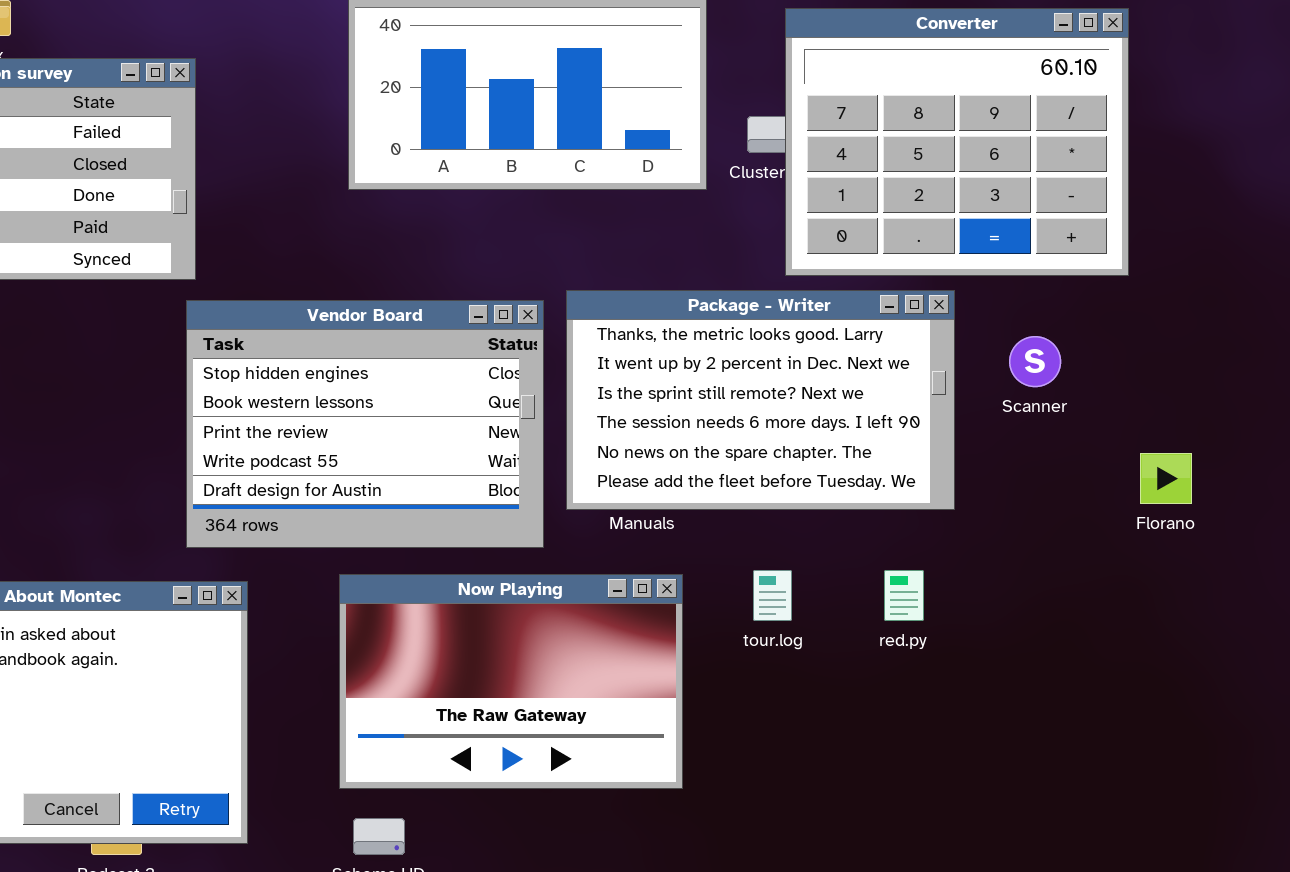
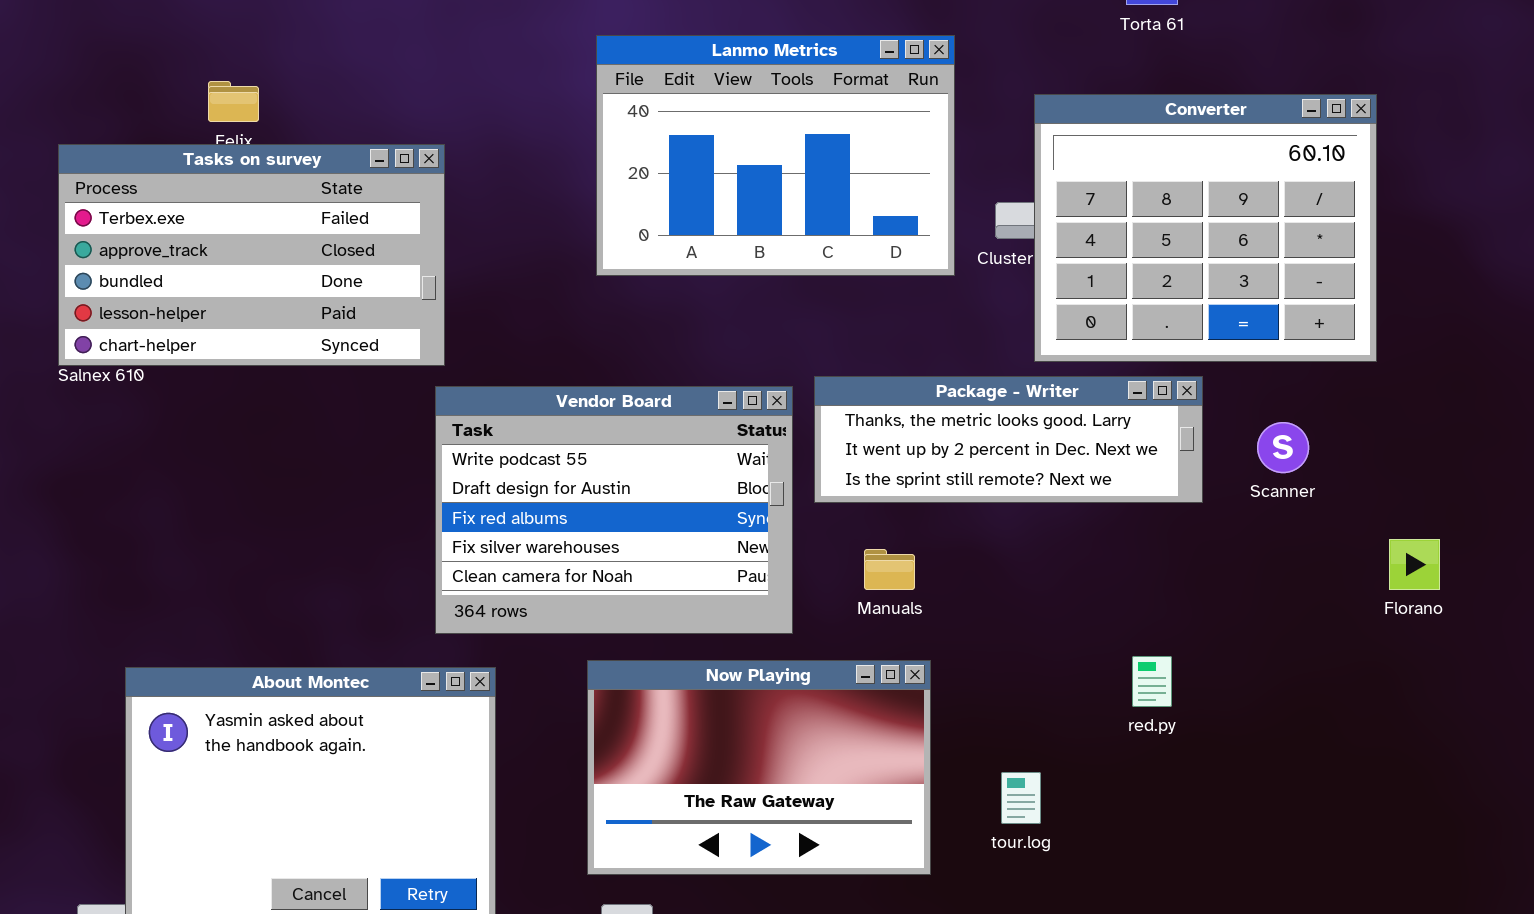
Package - Writer: [566,290,955,510] -> [814,376,1203,503], resized
Vendor Board: [186,300,544,548] -> [435,386,793,634], scrolled down 3 rows
tour.log: [753,570,792,621] -> [1001,772,1041,824], moved

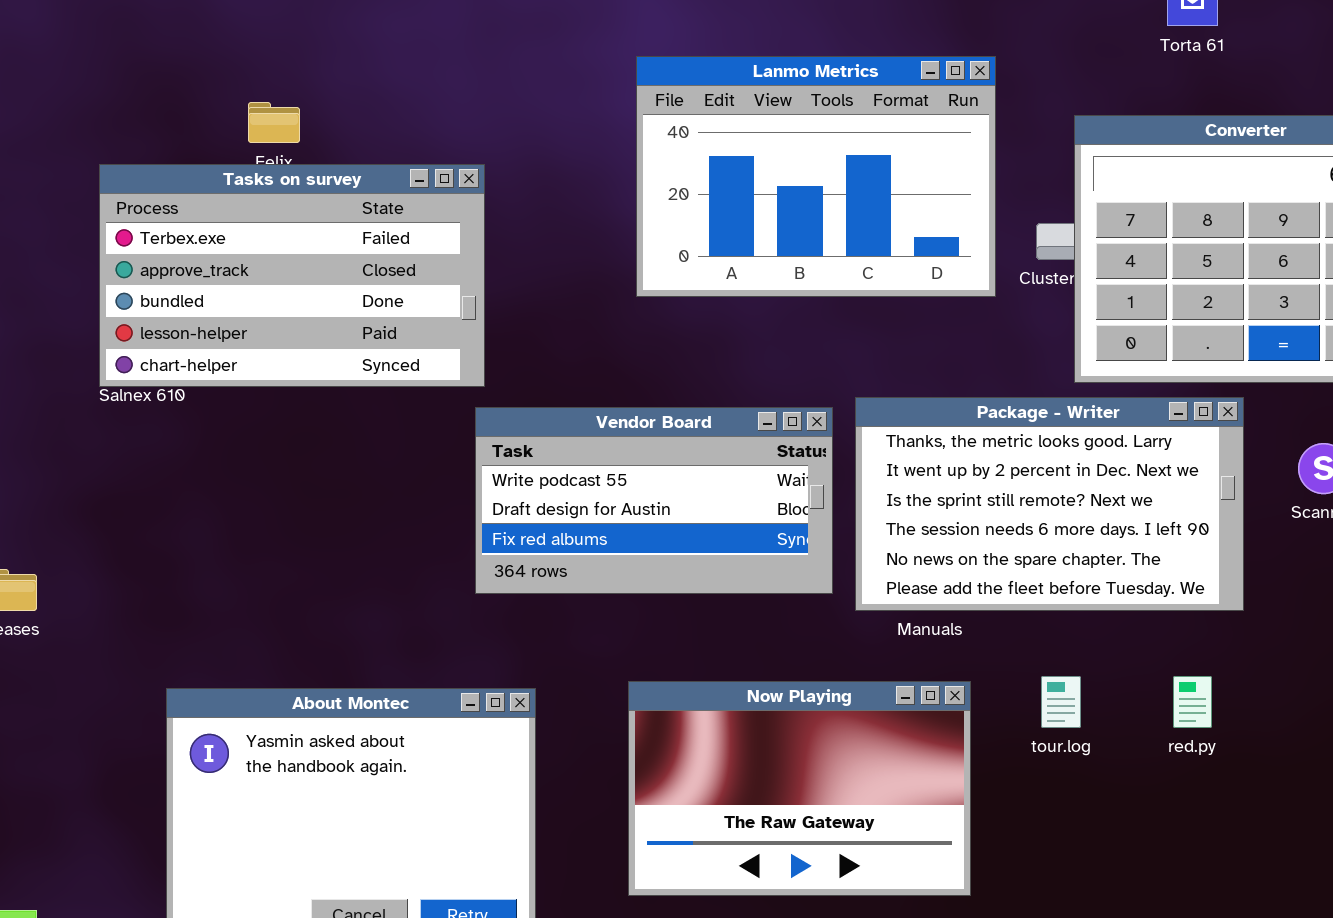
Package - Writer: [814,376,1203,503] -> [855,397,1244,611], resized
Vendor Board: [435,386,793,634] -> [475,407,833,594], resized
tour.log: [1001,772,1041,824] -> [1041,676,1081,728], moved

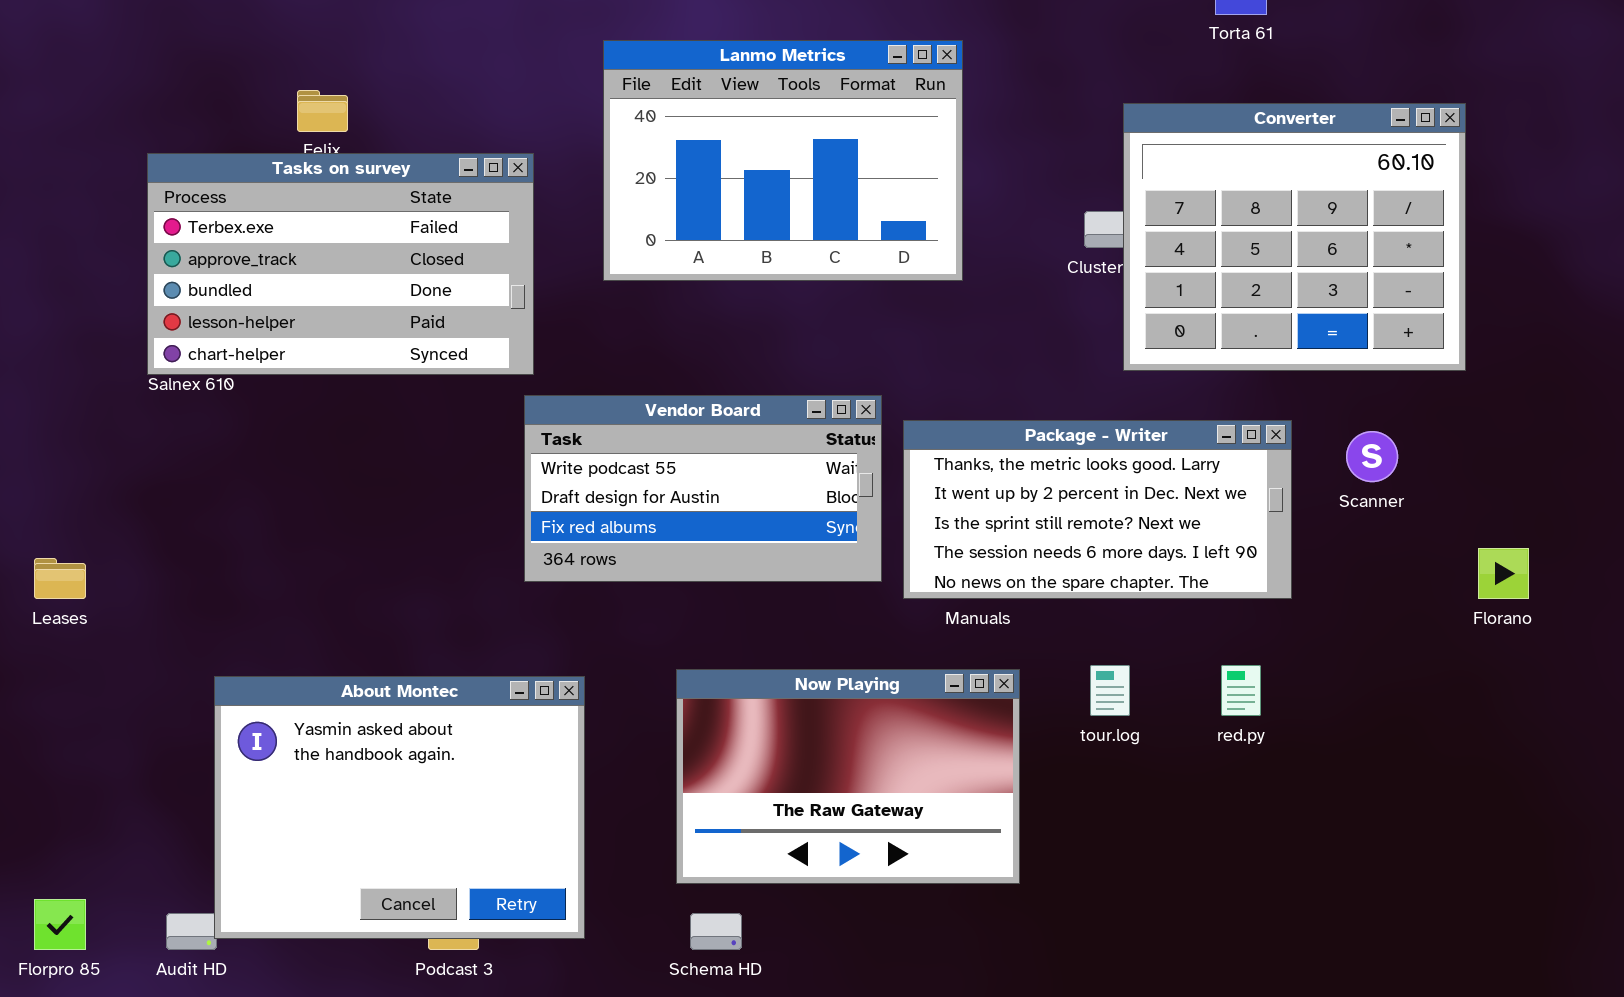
Lanmo Metrics: [636,56,996,297] -> [603,40,963,281], moved
Package - Writer: [855,397,1244,611] -> [903,420,1292,599], resized

